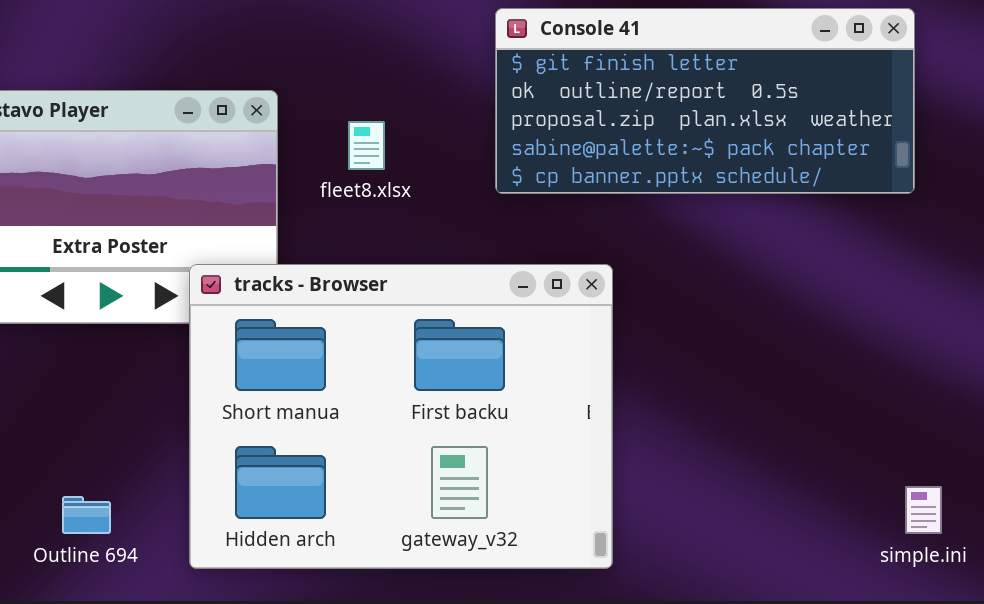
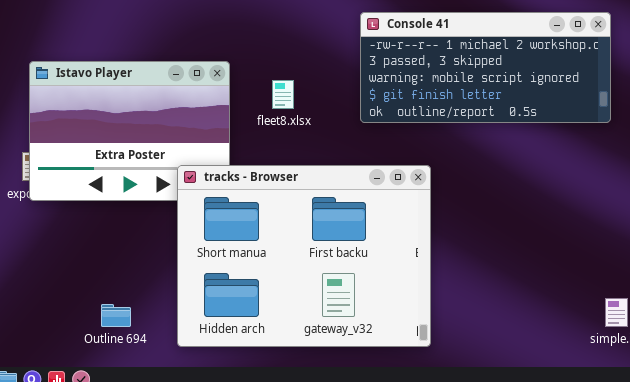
Console 41: [495,8,915,194] -> [360,12,611,123], scrolled up 3 rows

